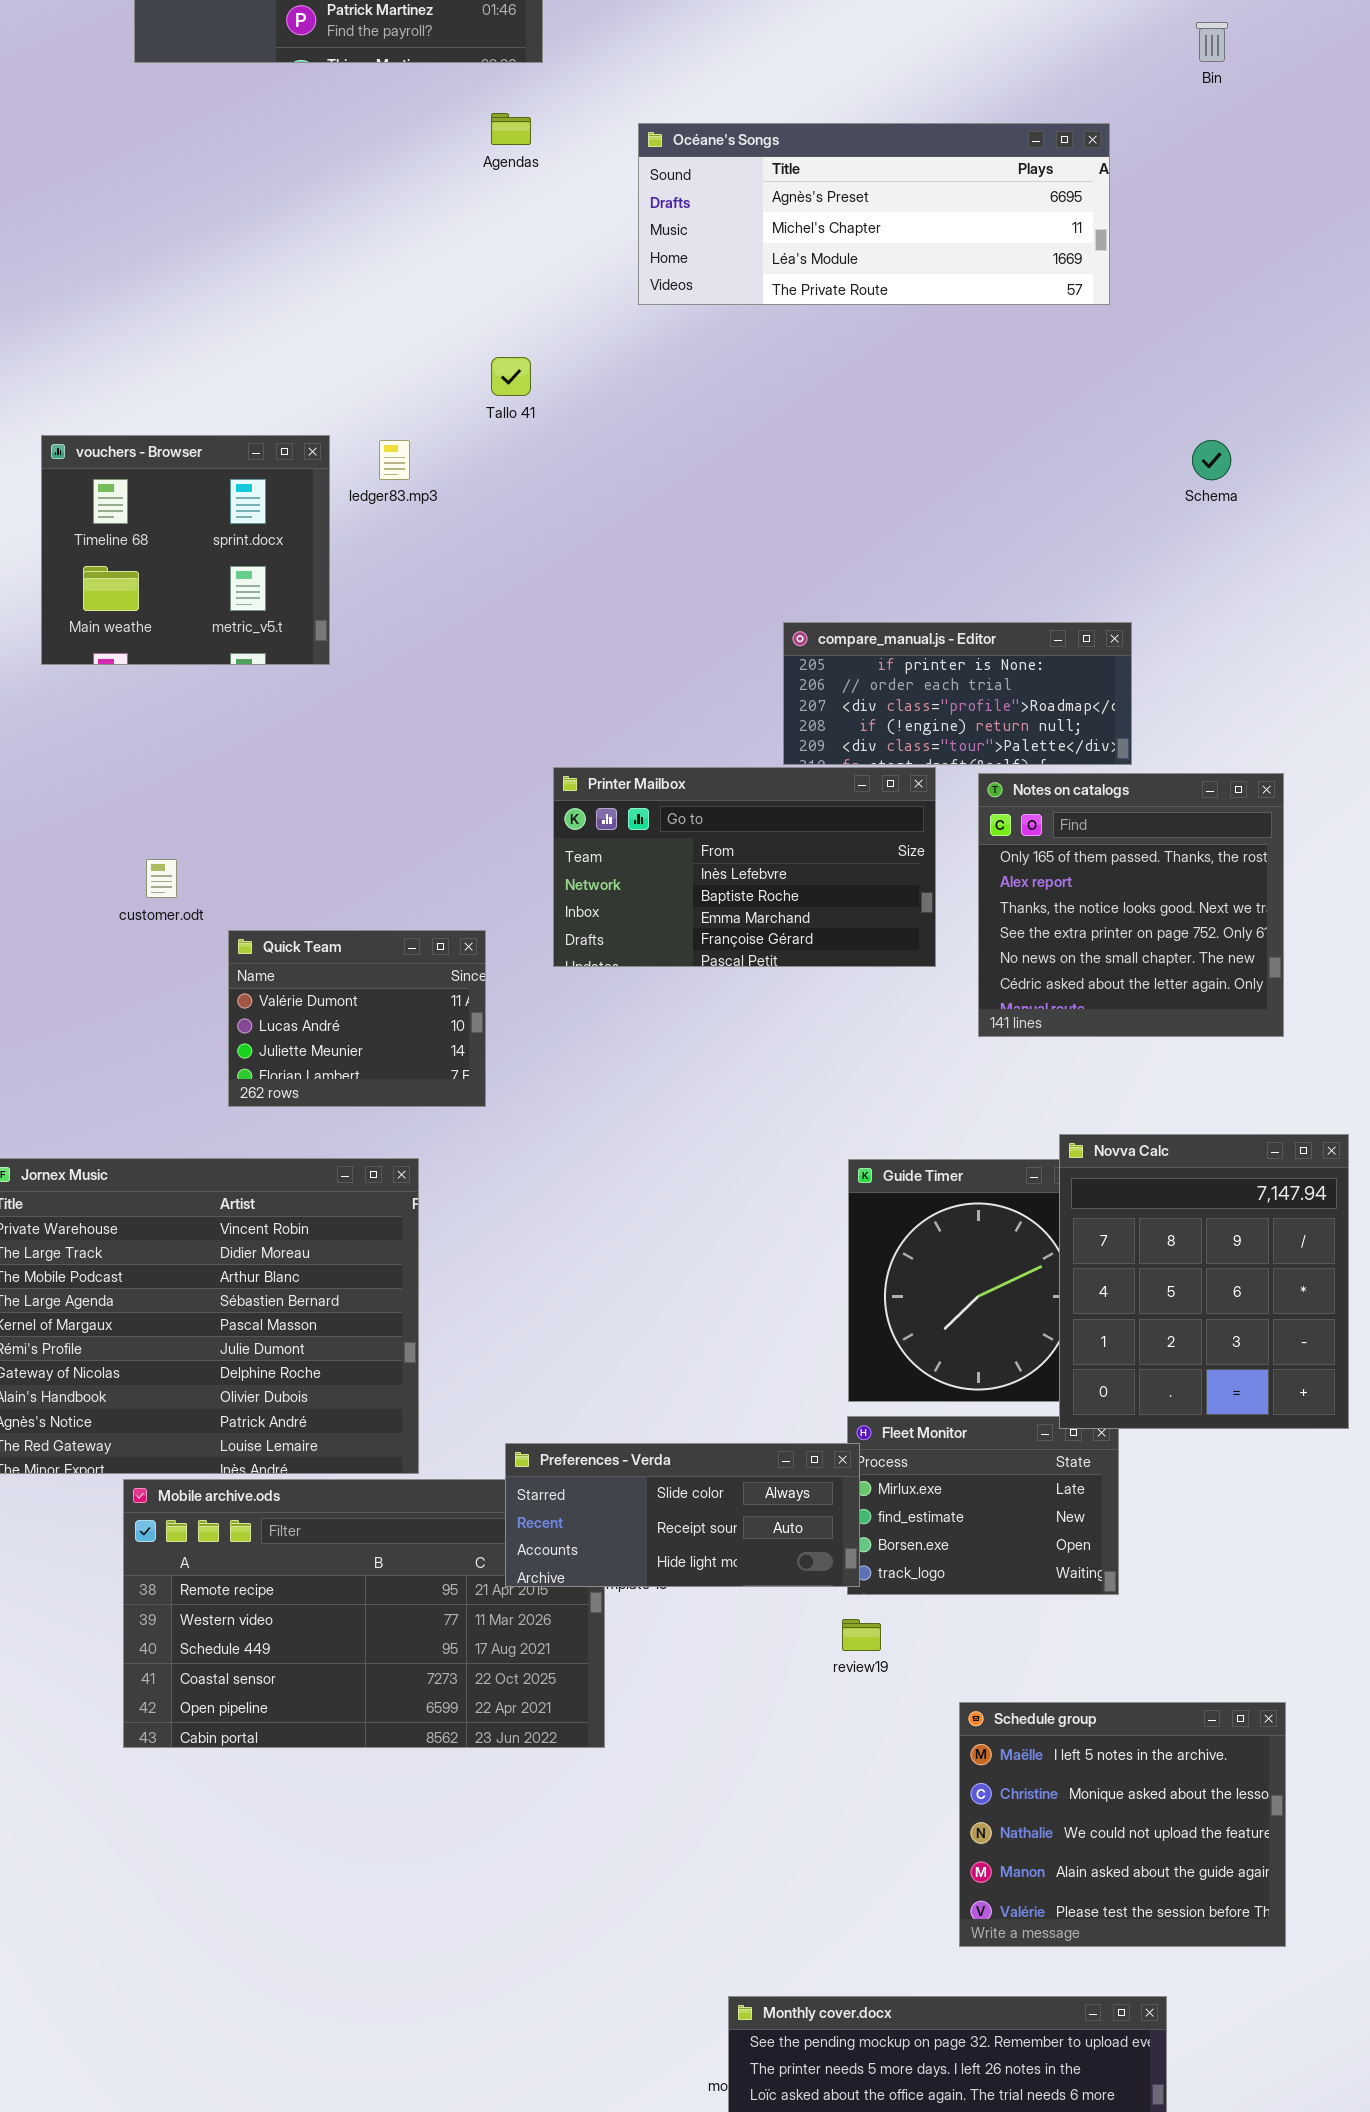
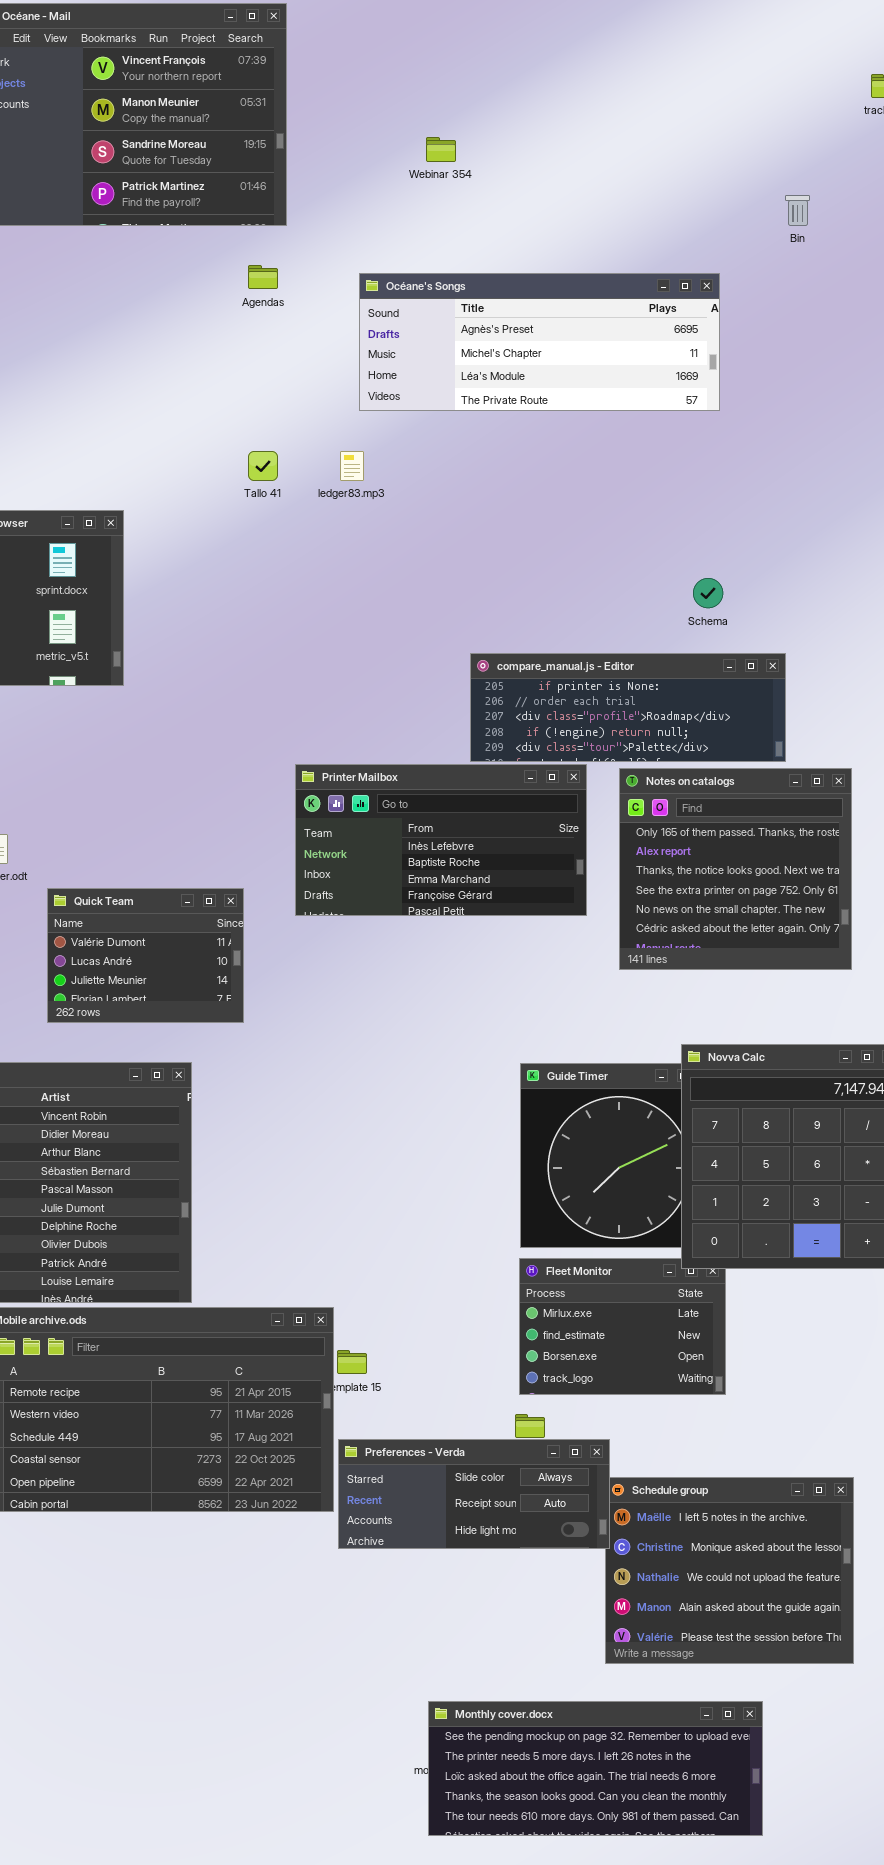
ledger83.mp3: [379,440,410,480] -> [340,451,364,481], moved
Schema: [1192,440,1231,480] -> [693,578,723,608], moved
compare_manual.js - Editor: [783,622,1132,765] -> [470,653,786,762], resized
Preferences - Verda: [505,1443,860,1587] -> [338,1439,610,1549], moved

